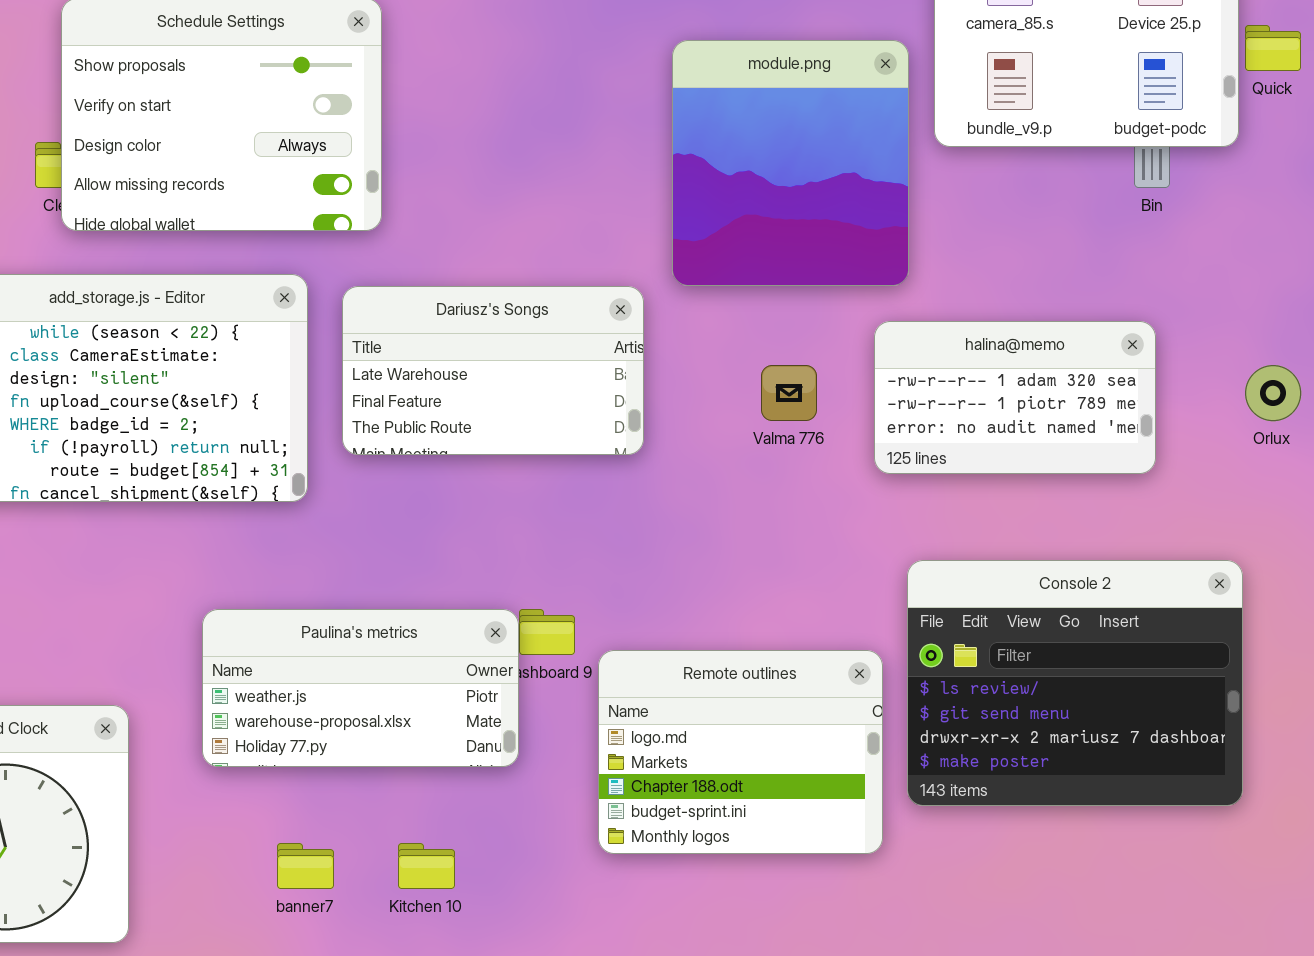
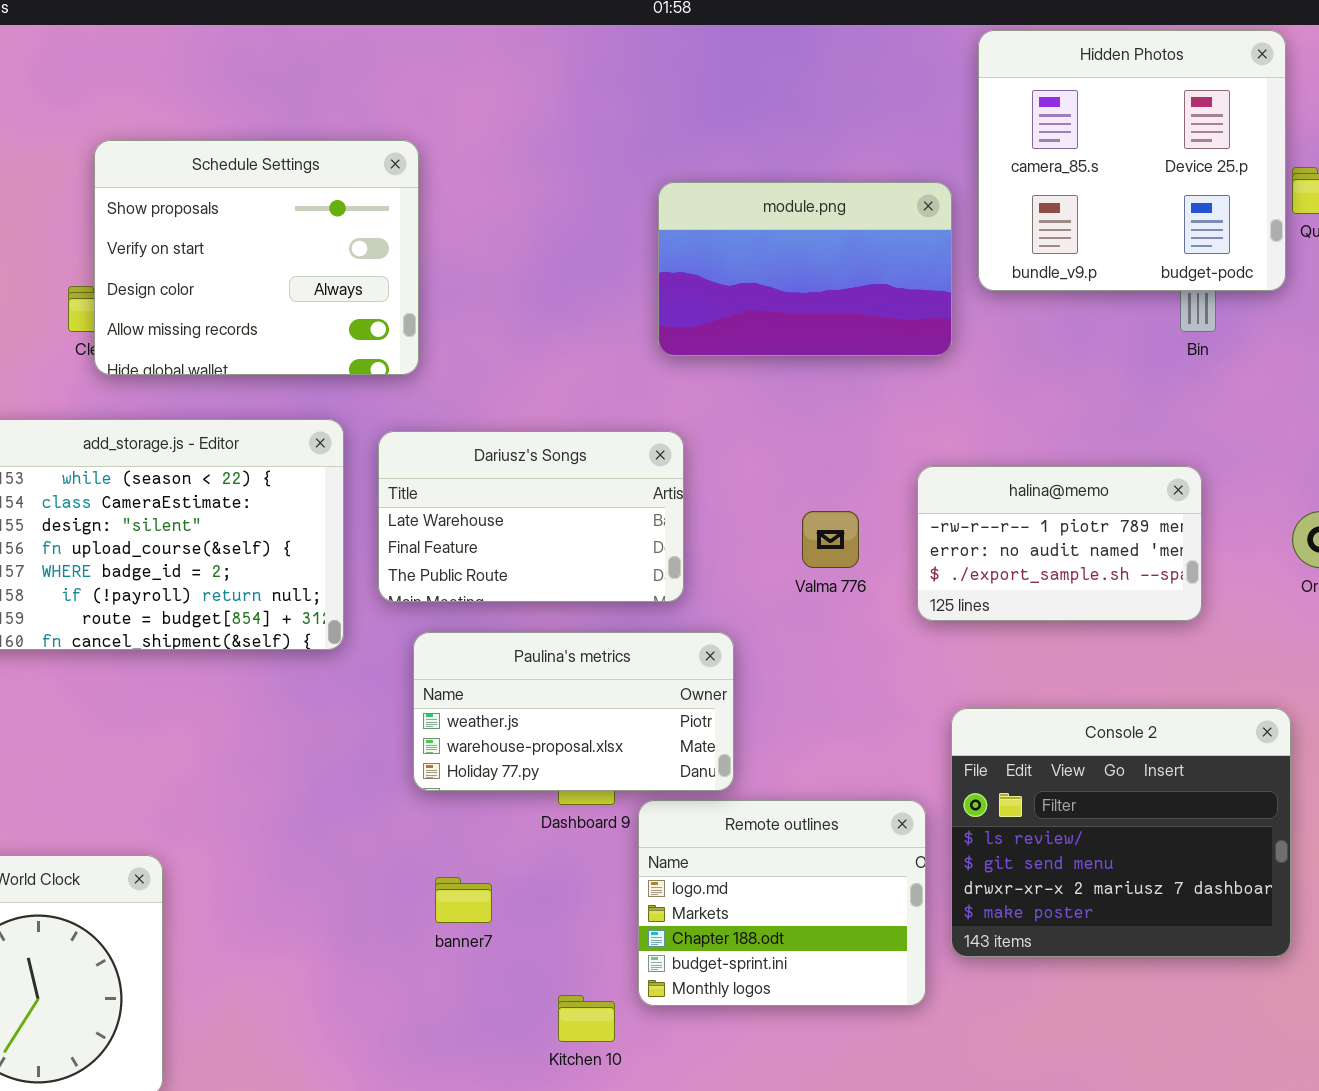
module.png: [672,40,909,286] -> [658,182,952,356], resized
halina@memo: [874,321,1156,474] -> [917,466,1202,621], scrolled down 1 row
Paulina's metrics: [202,609,519,767] -> [413,632,734,791], moved
banner7: [277,843,334,889] -> [435,877,492,923], moved
Kitchen 10: [398,843,455,889] -> [558,995,615,1042], moved

